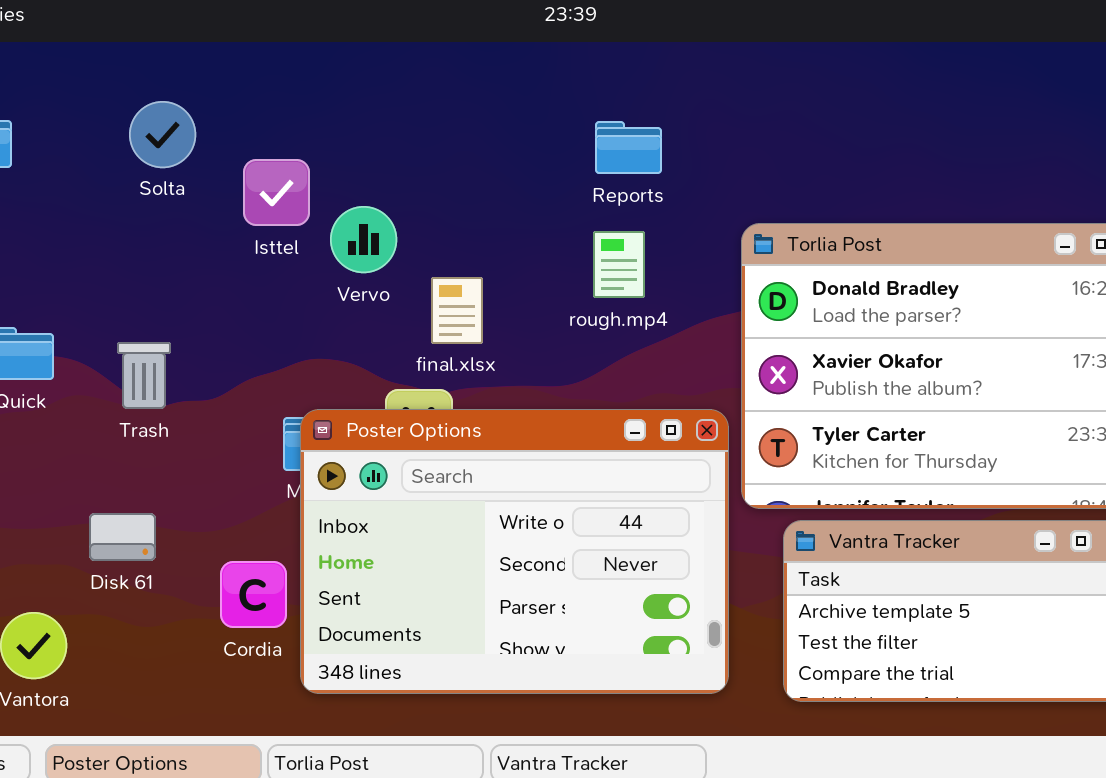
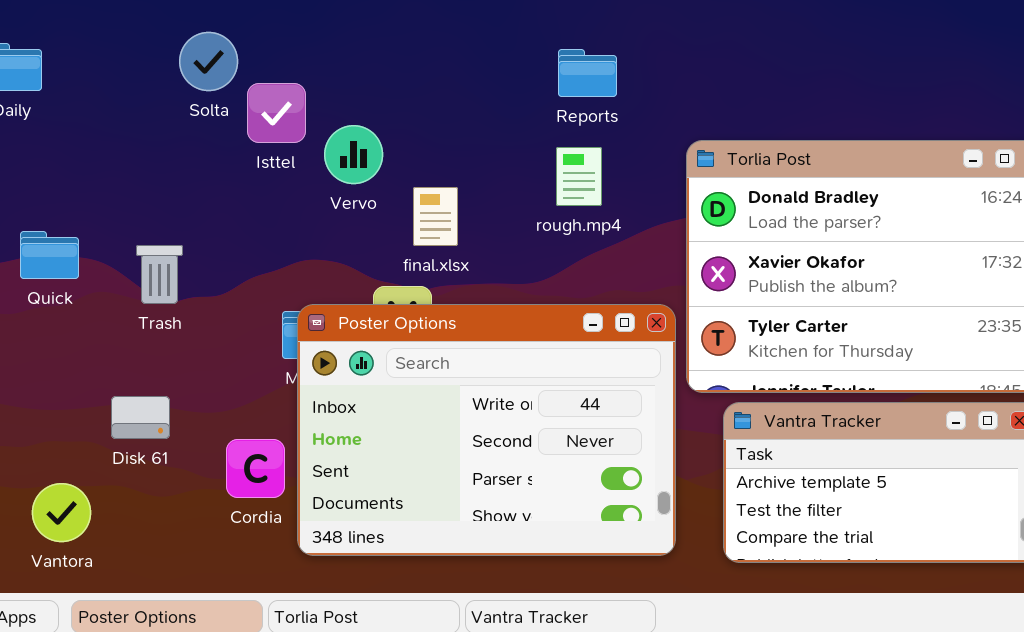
Solta: [129,101,196,168] -> [179,32,238,91], moved

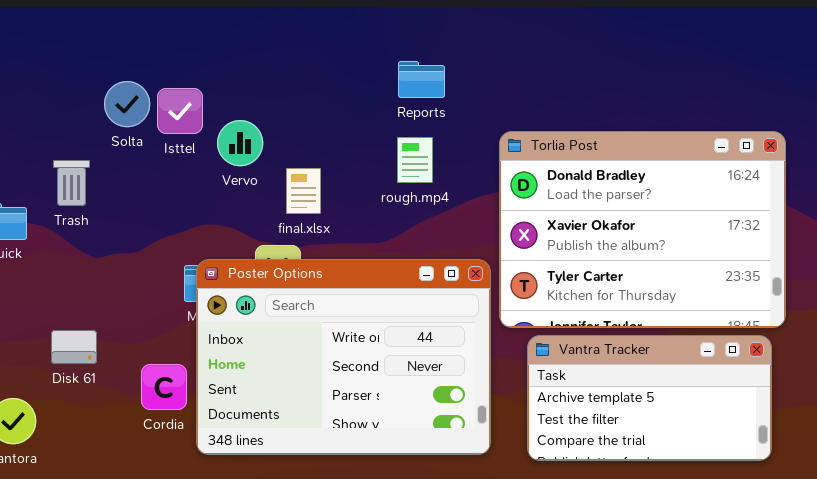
Solta: [179,32,238,91] -> [104,81,150,127], moved
Trash: [136,245,183,304] -> [53,160,90,206], moved

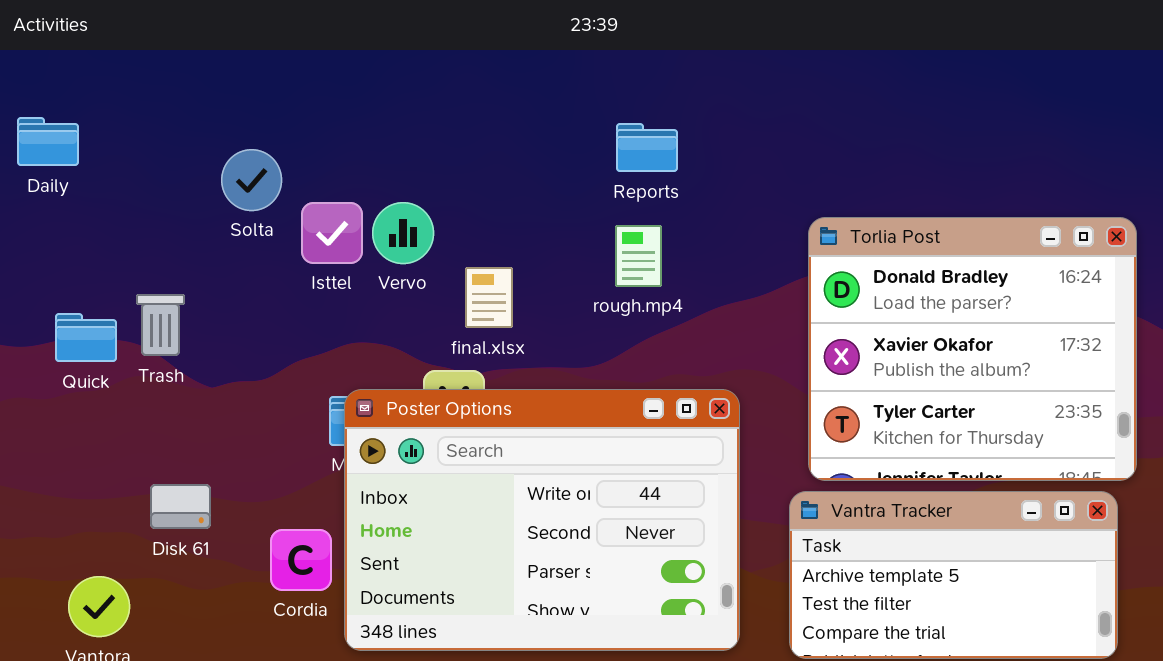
Isttel: [157,88,203,134] -> [301,202,363,264], moved
Torlia Post: [499,131,786,328] -> [808,217,1137,481], resized
Trash: [53,160,90,206] -> [136,294,185,356], moved

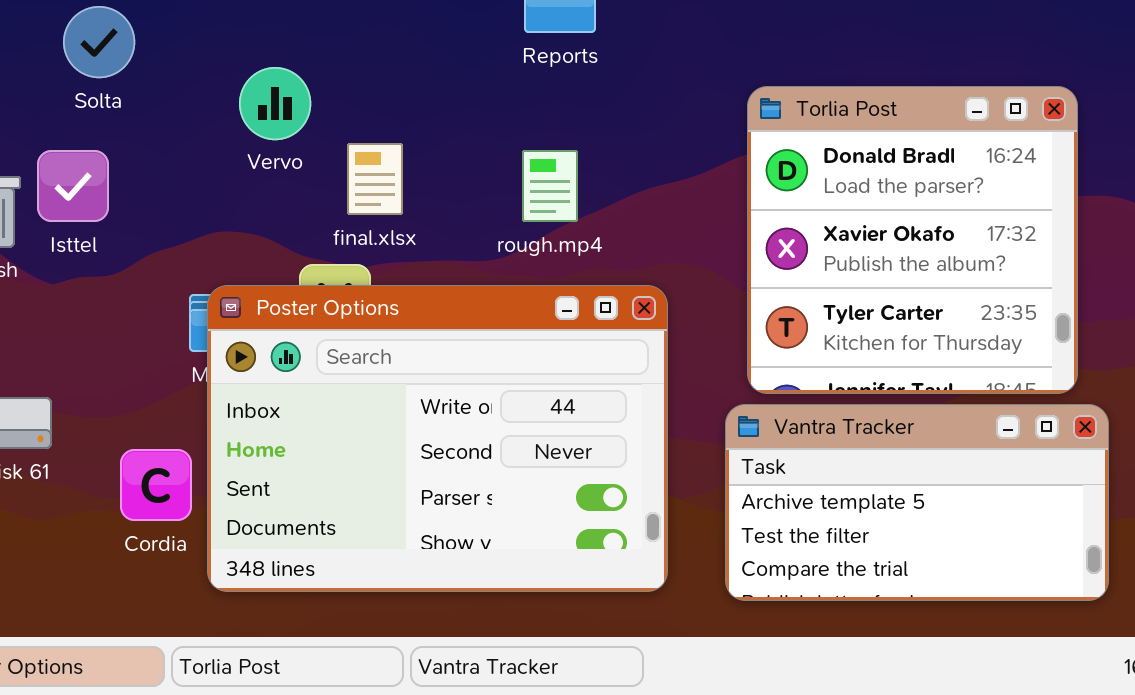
Isttel: [301,202,363,264] -> [37,150,109,222], moved
Torlia Post: [808,217,1137,481] -> [747,86,1078,394], resized
rough.mp4: [615,225,662,287] -> [522,150,578,222], moved

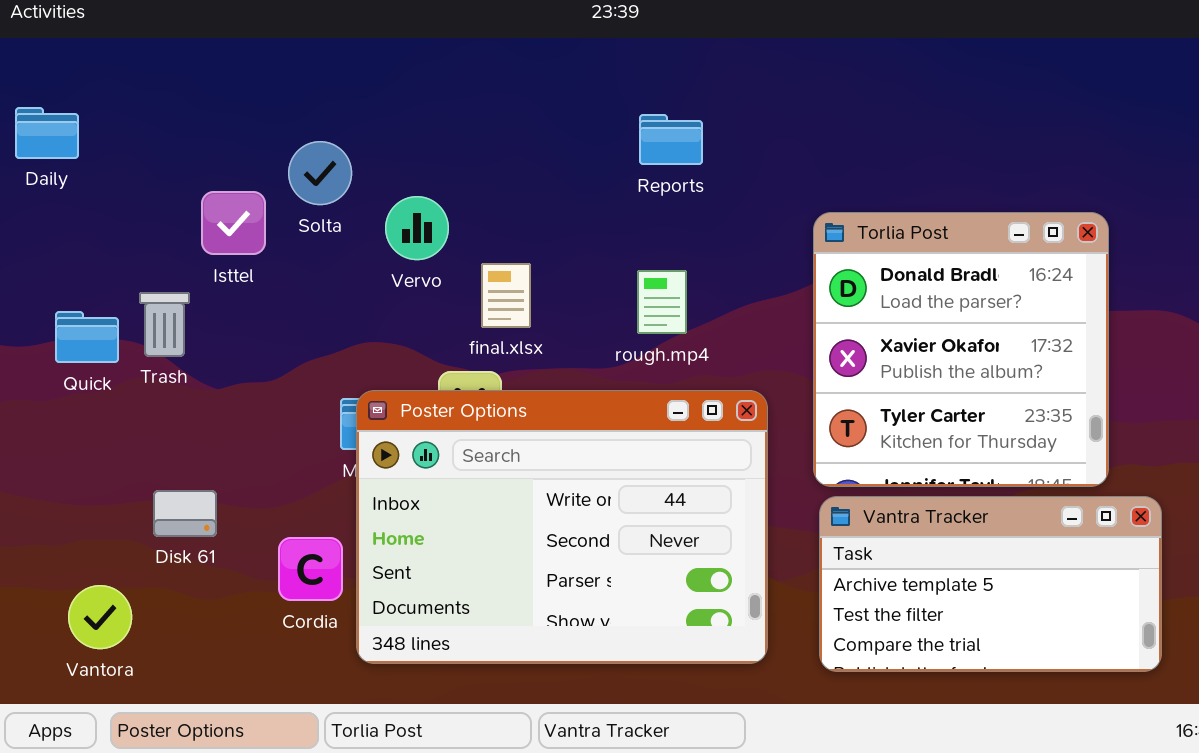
Solta: [63,6,135,78] -> [288,141,352,205], moved
Torlia Post: [747,86,1078,394] -> [813,212,1109,487], moved
Isttel: [37,150,109,222] -> [201,191,266,255], moved

